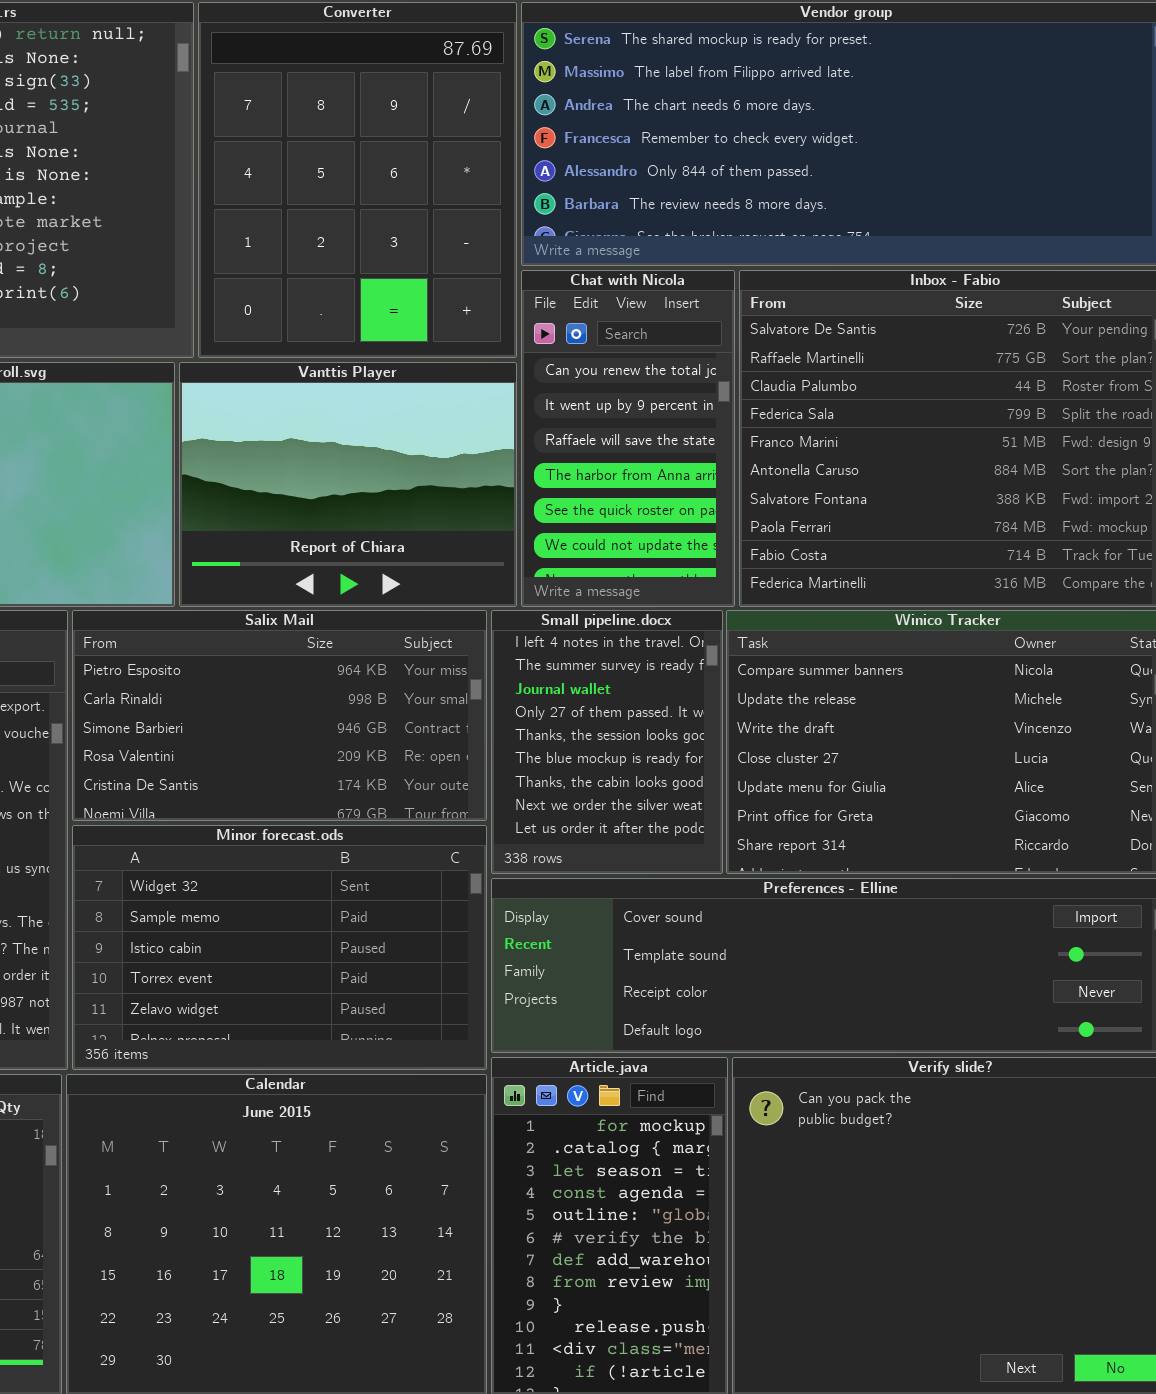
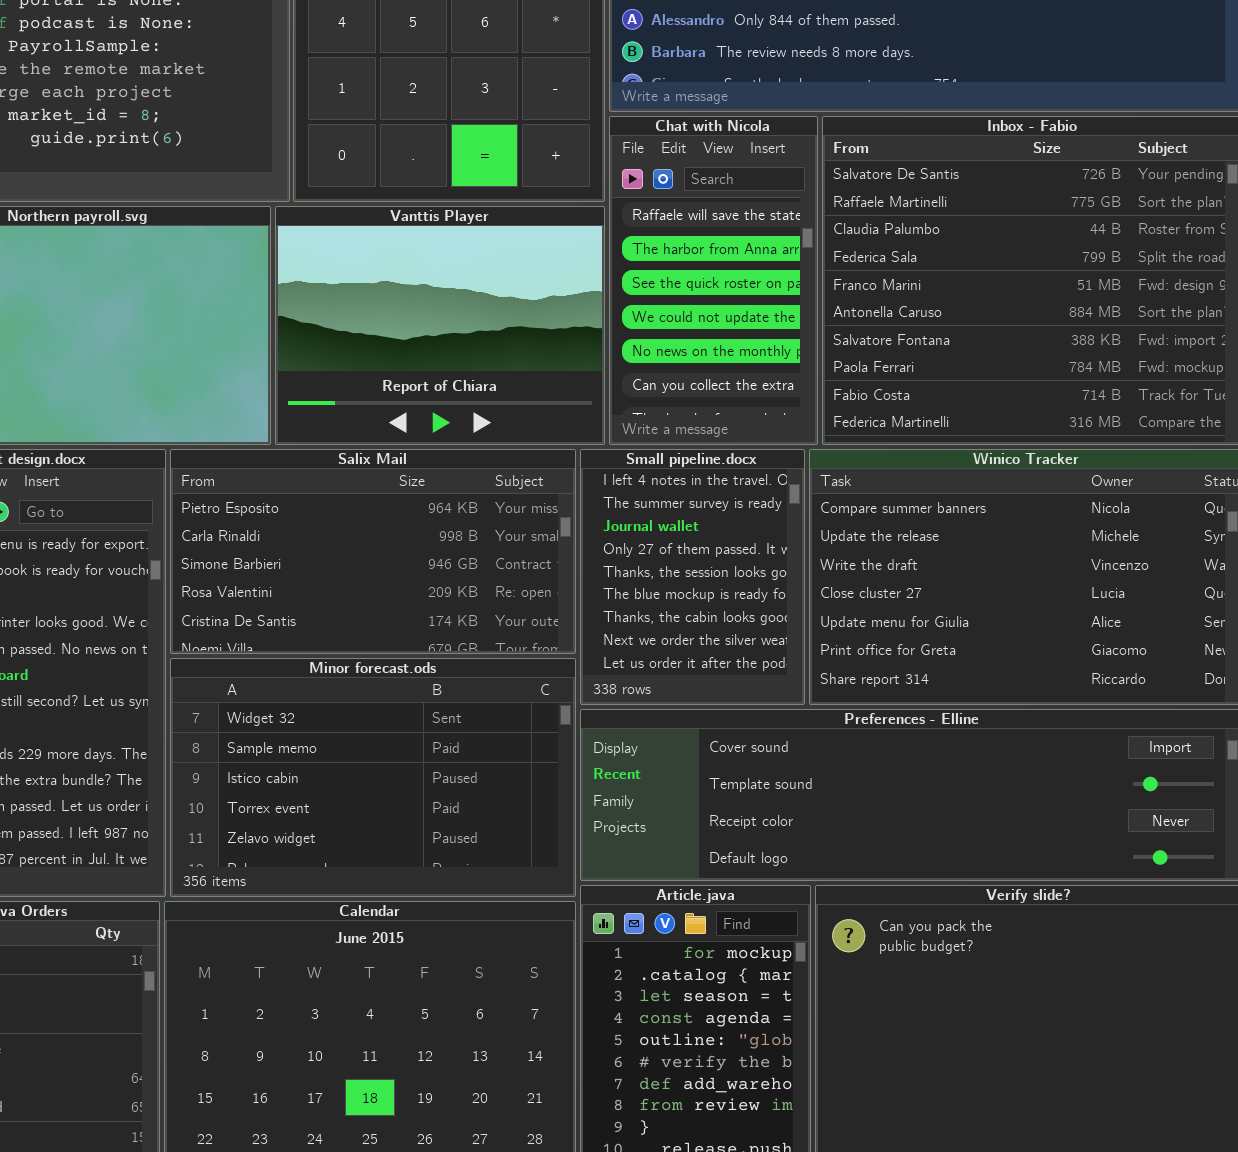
Chat with Nicola: [521,270,735,607] -> [609,116,818,445], scrolled down 2 rows

